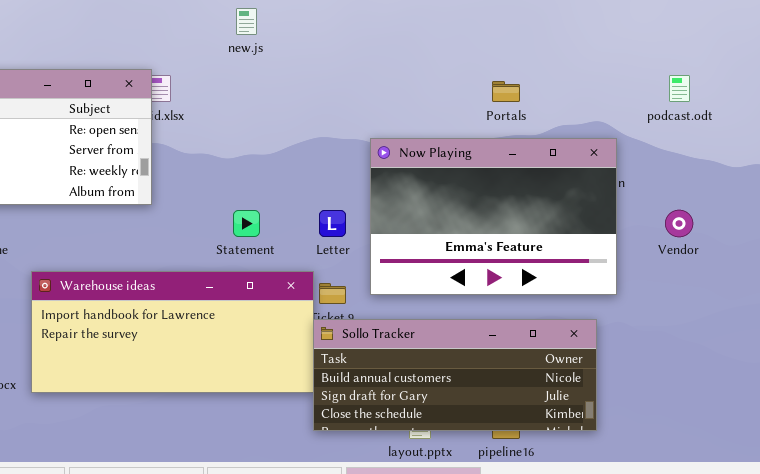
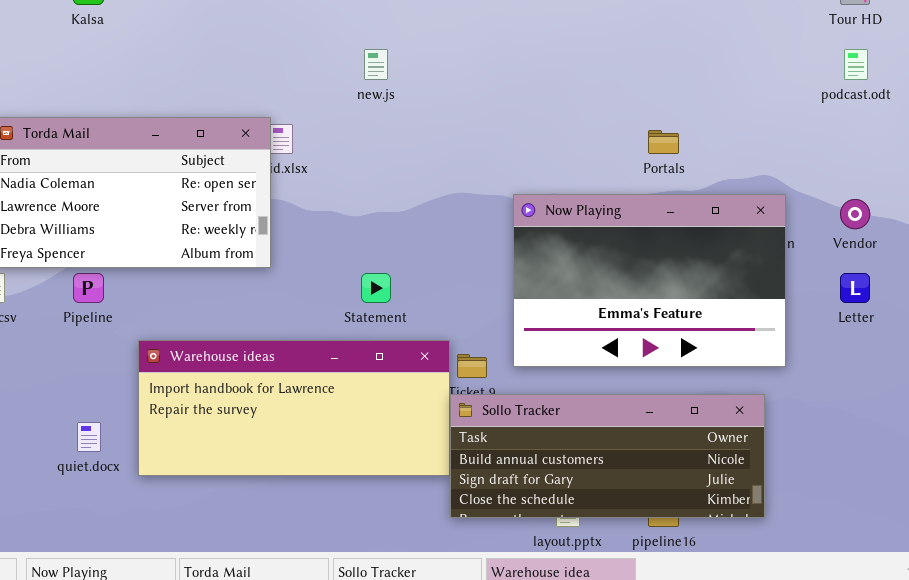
podcast.odt: [669,75,690,102] -> [844,49,868,80], moved
Letter: [319,210,346,237] -> [840,273,870,303], moved
Vendor: [665,210,693,237] -> [840,199,870,229], moved

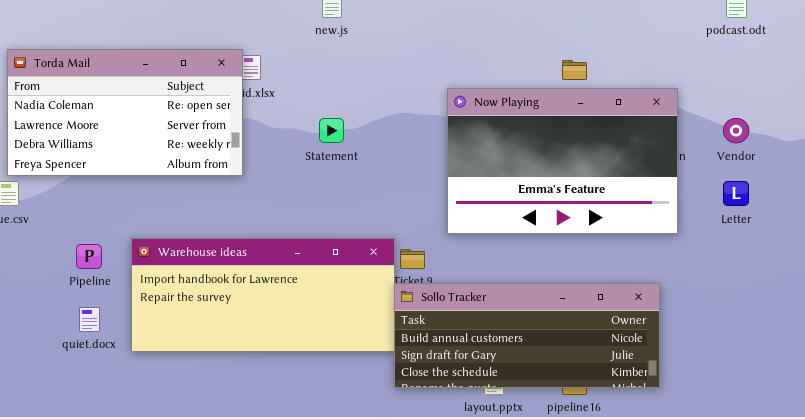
Now Playing: [513,194,786,367] -> [447,88,678,234], moved
Pipeline: [73,273,104,303] -> [76,244,102,269], moved
Statement: [361,273,391,303] -> [319,118,344,143], moved

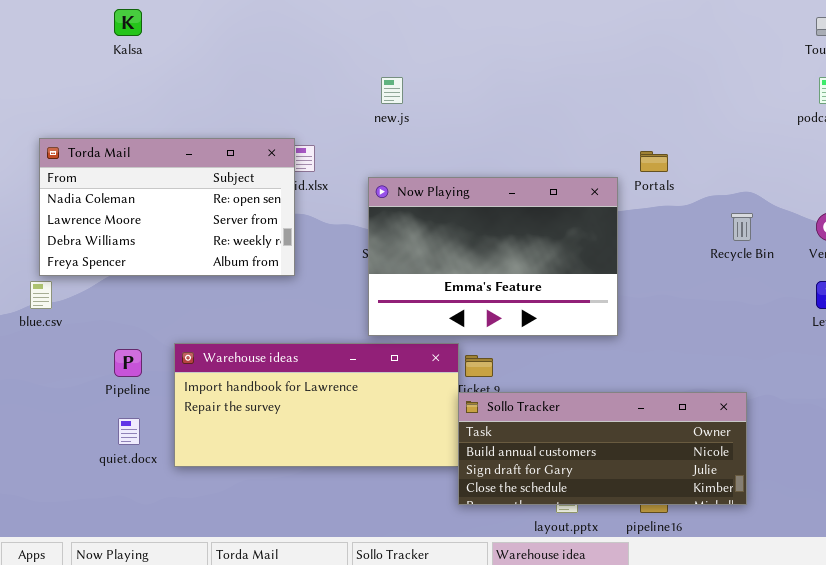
Now Playing: [447,88,678,234] -> [368,177,618,336], moved

